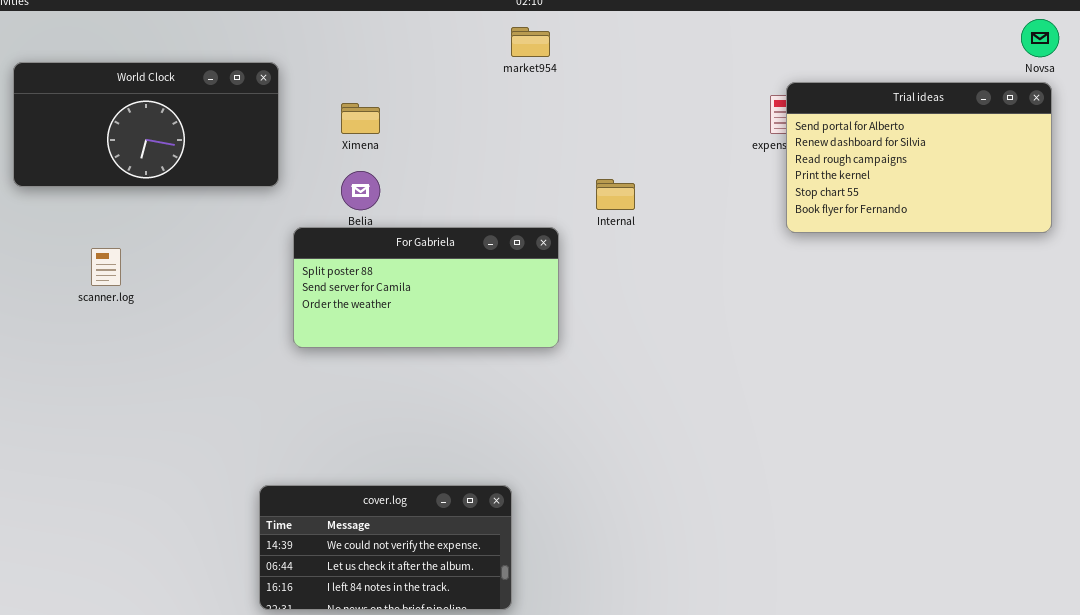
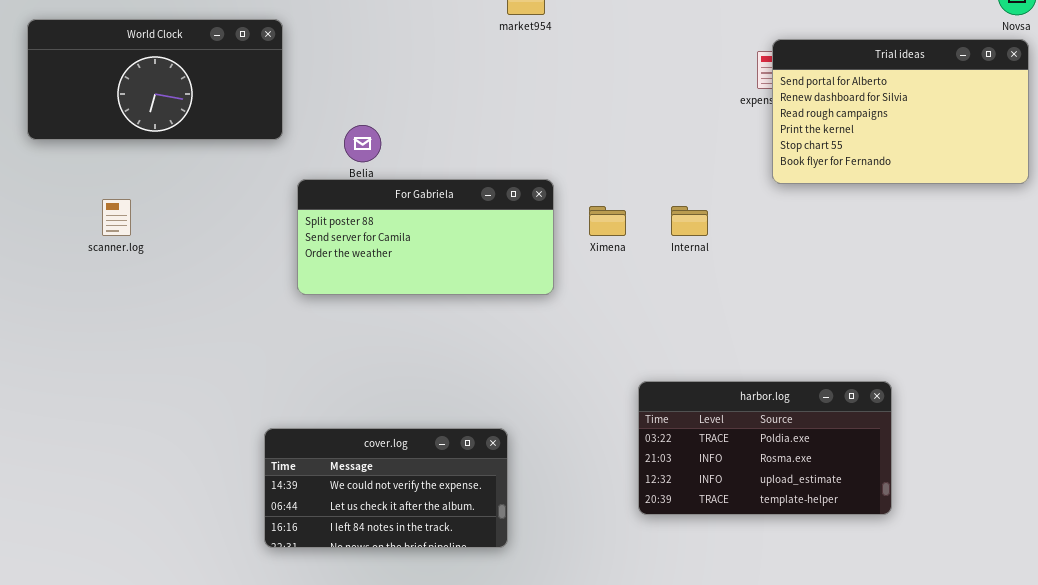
Ximena: [341,103,380,134] -> [589,206,626,236], moved
Internal: [596,179,635,210] -> [671,206,708,236], moved
harbor.log: none -> [638,381,892,515], opened

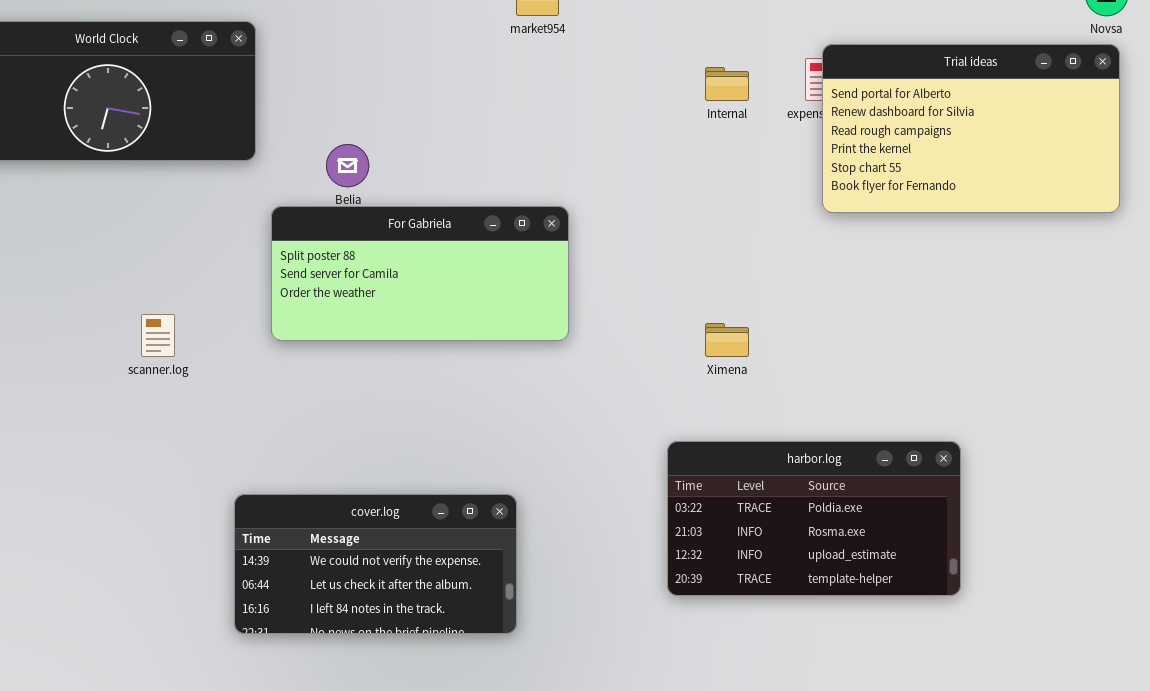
scanner.log: [102,199,131,236] -> [141,314,175,357], moved
Ximena: [589,206,626,236] -> [705,323,749,357], moved
Internal: [671,206,708,236] -> [705,67,749,101], moved

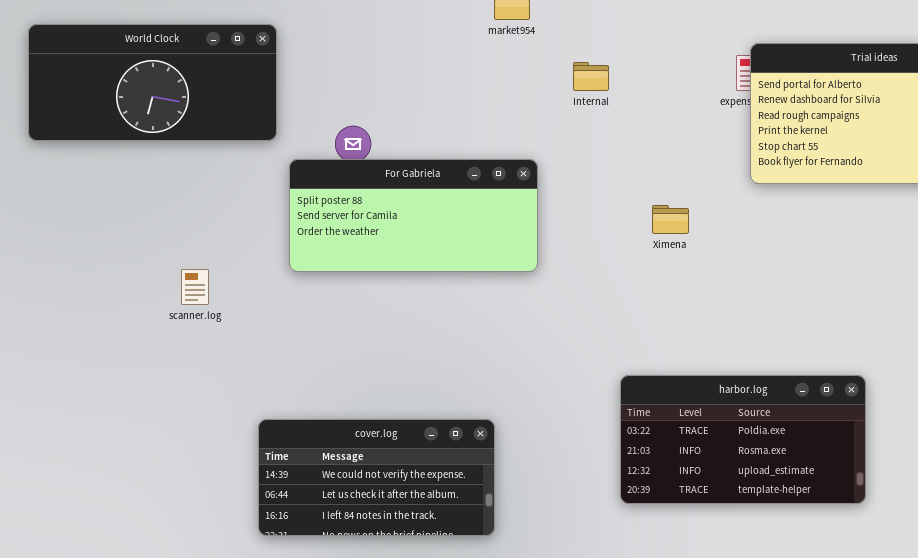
Internal: [705,67,749,101] -> [573,62,609,91], moved
For Gabriela: [271,206,569,341] -> [289,159,538,272], moved
Ximena: [705,323,749,357] -> [652,205,689,234], moved

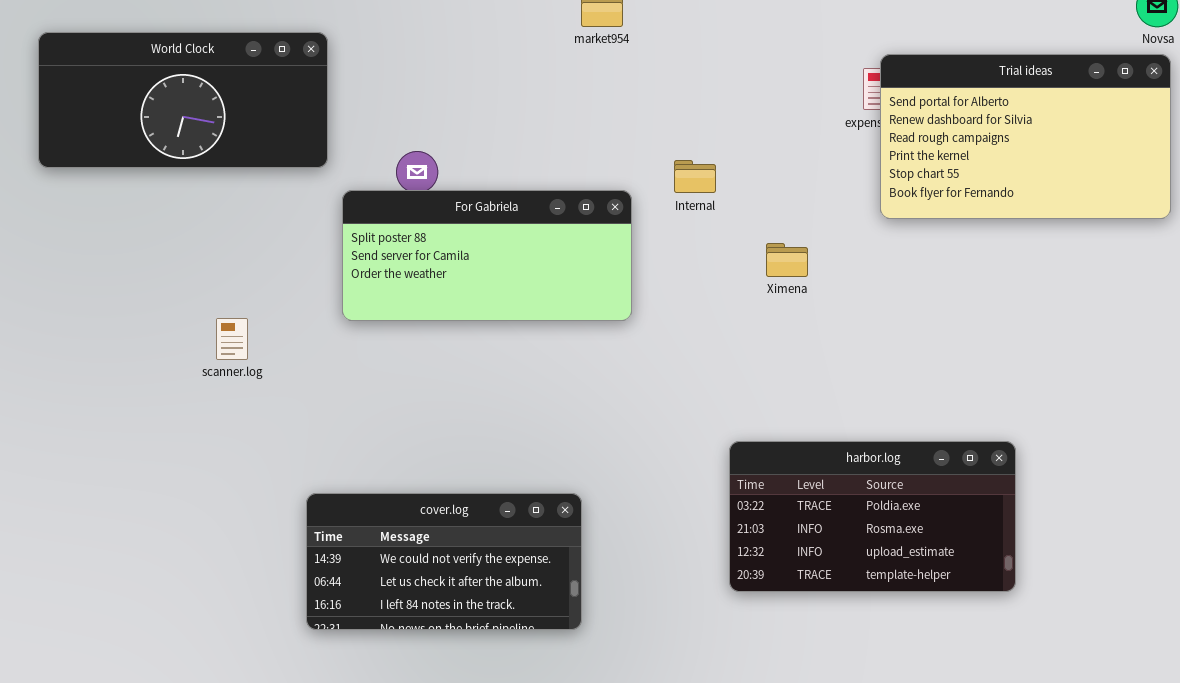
Internal: [573,62,609,91] -> [674,160,716,193], moved

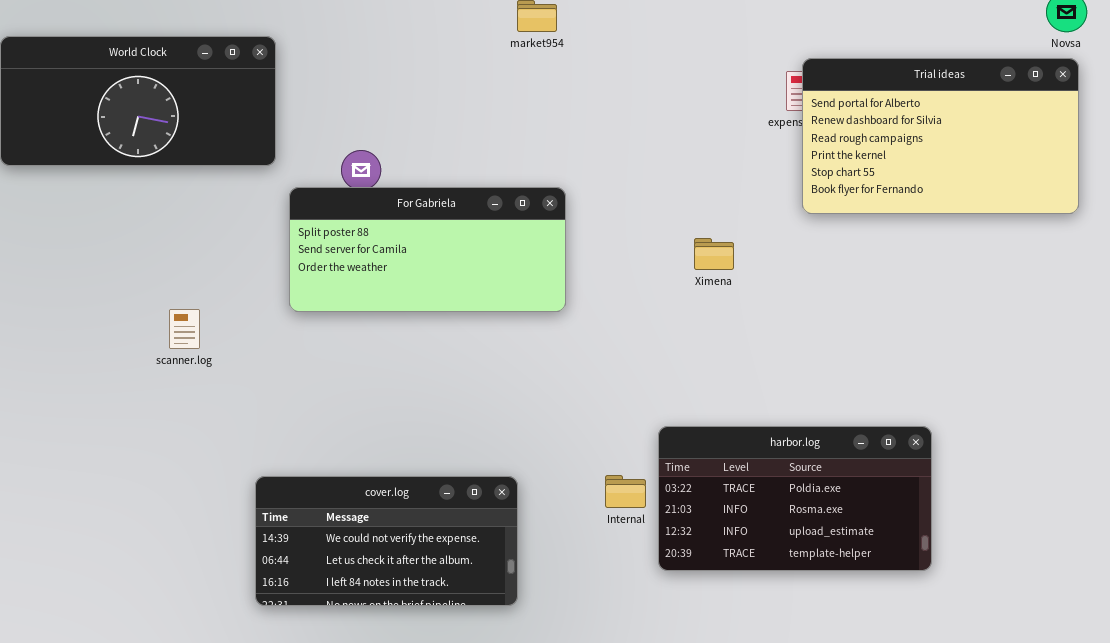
Internal: [674,160,716,193] -> [605,475,646,508], moved

